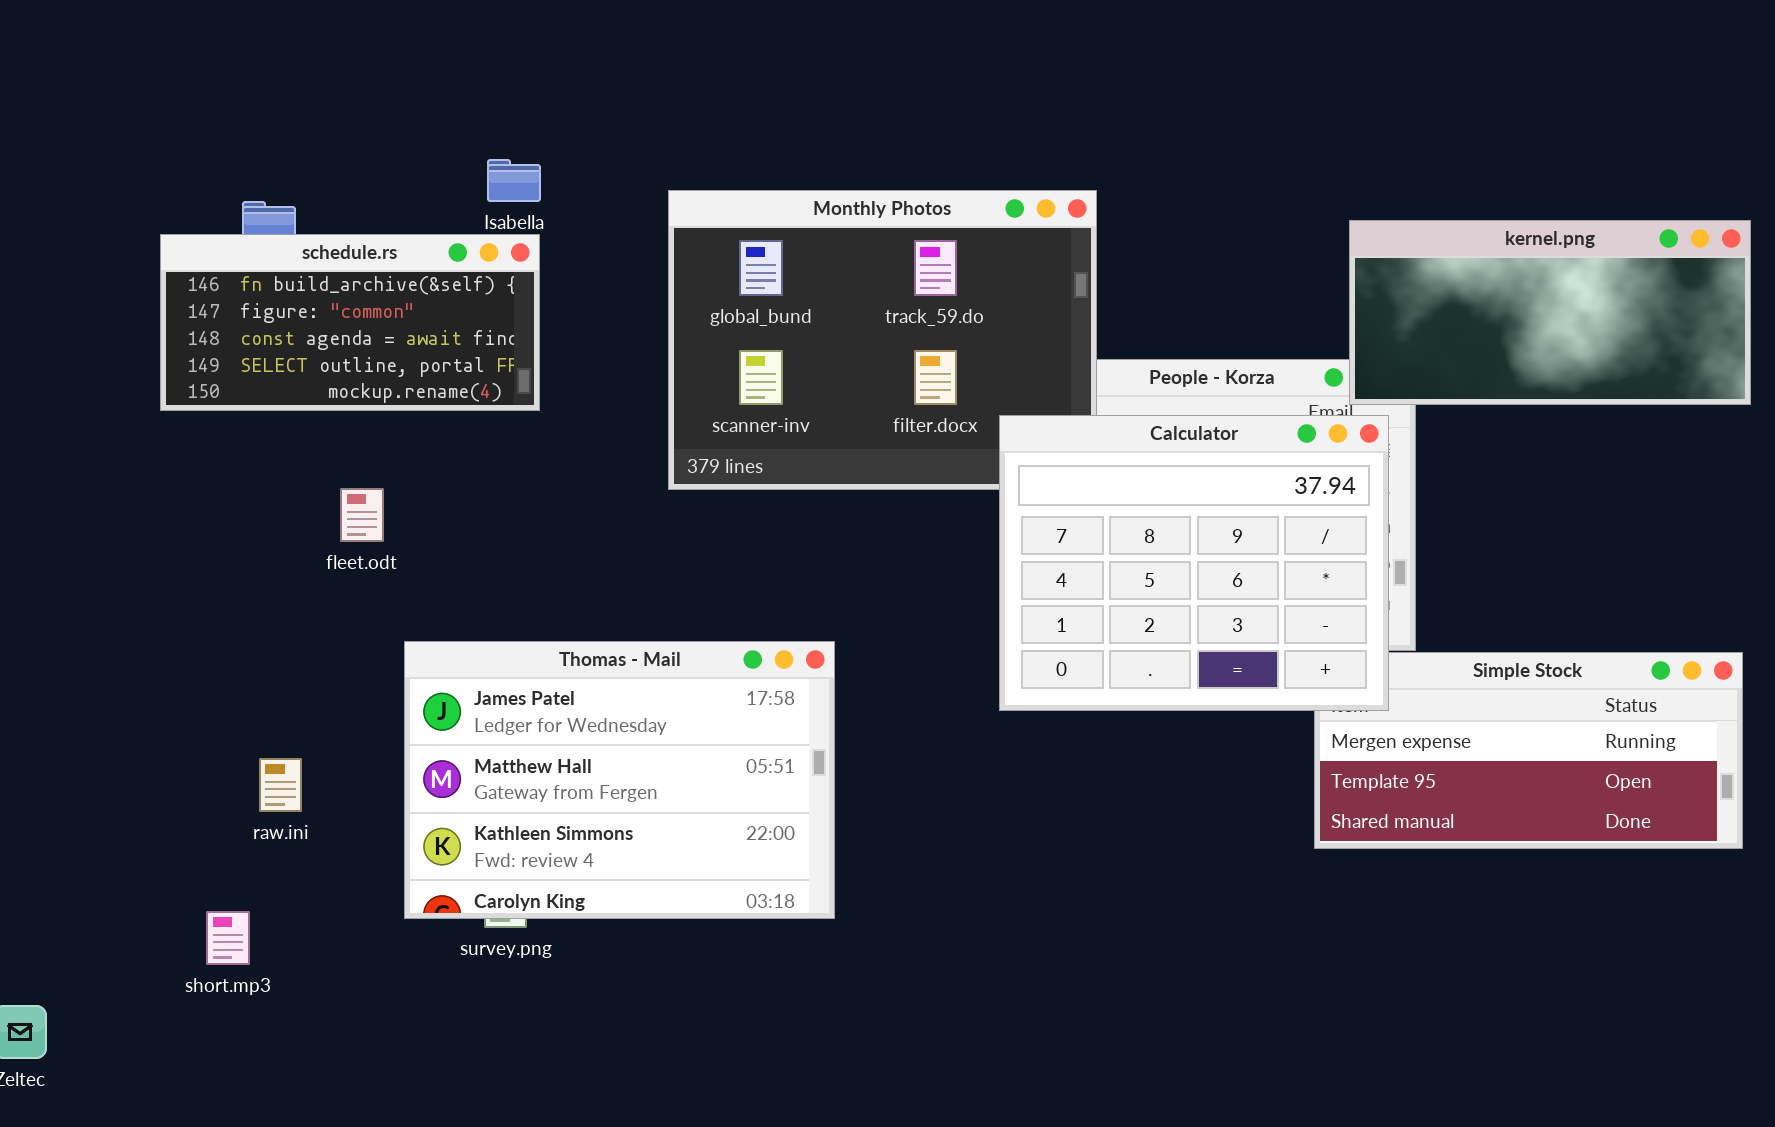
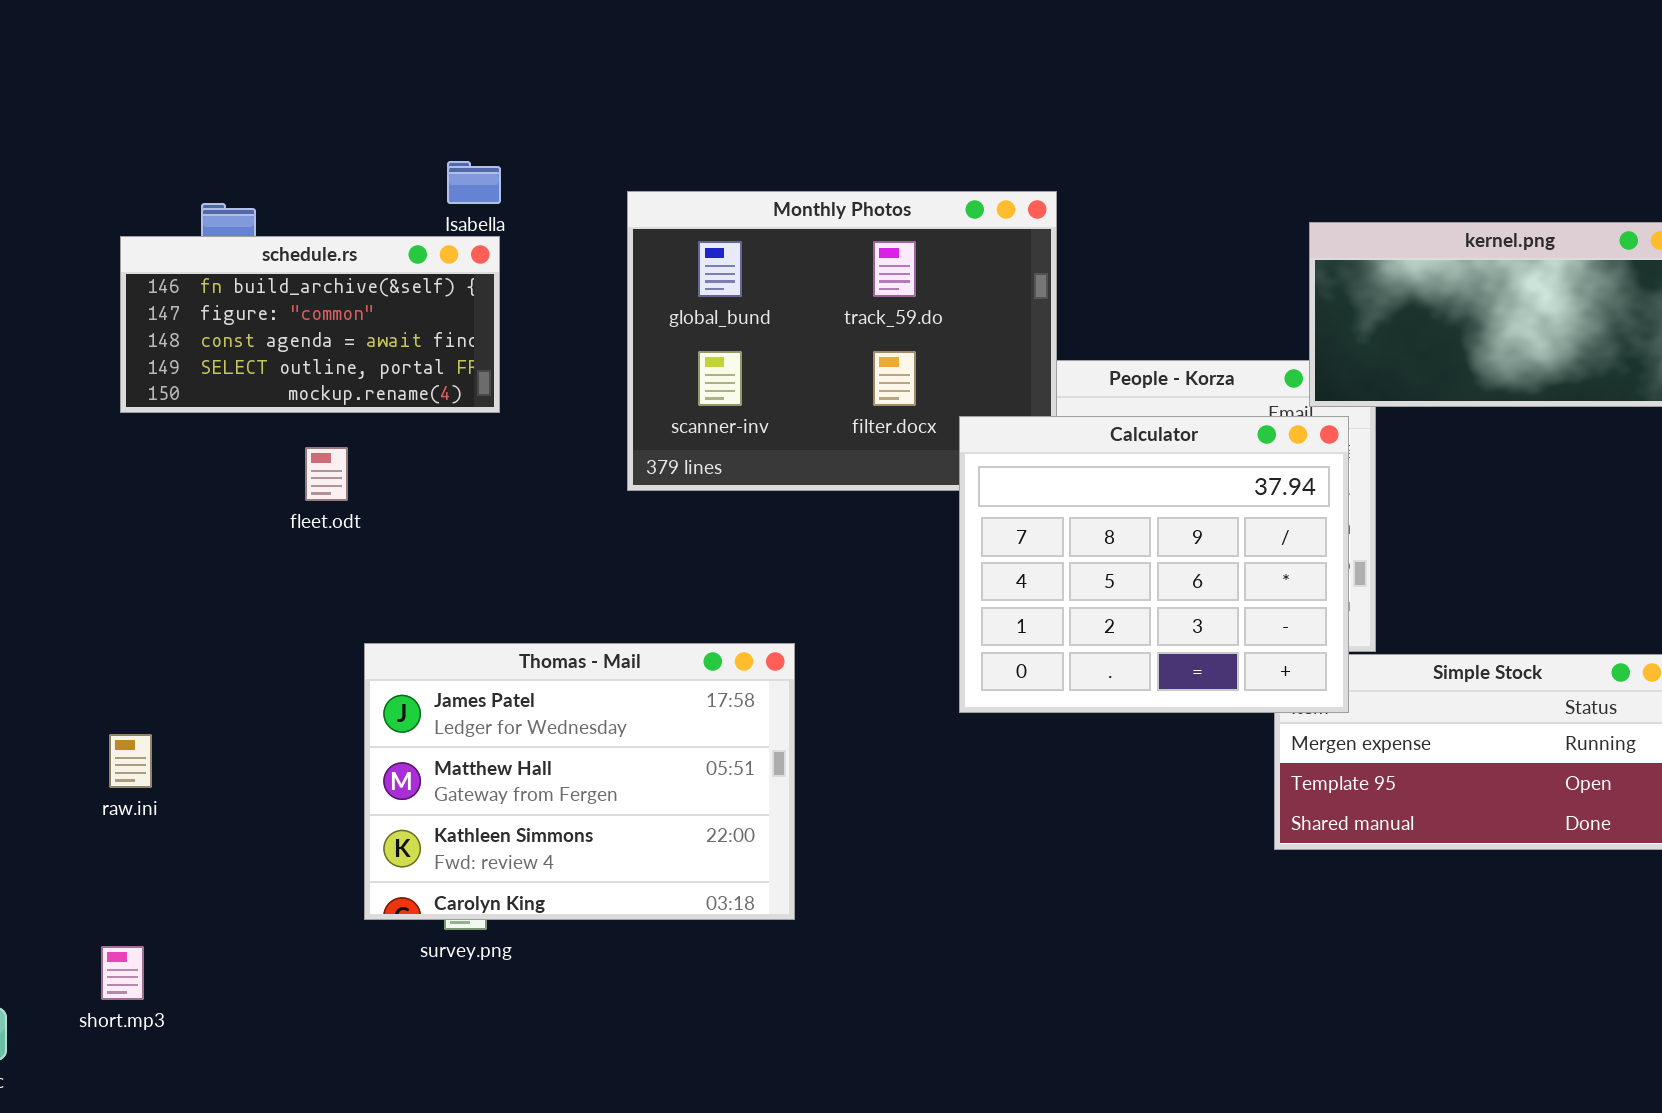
fleet.odt: [340,488,384,542] -> [305,447,348,501], moved
raw.ini: [259,758,302,812] -> [109,734,152,788], moved
short.mp3: [206,911,250,965] -> [101,946,144,1000], moved

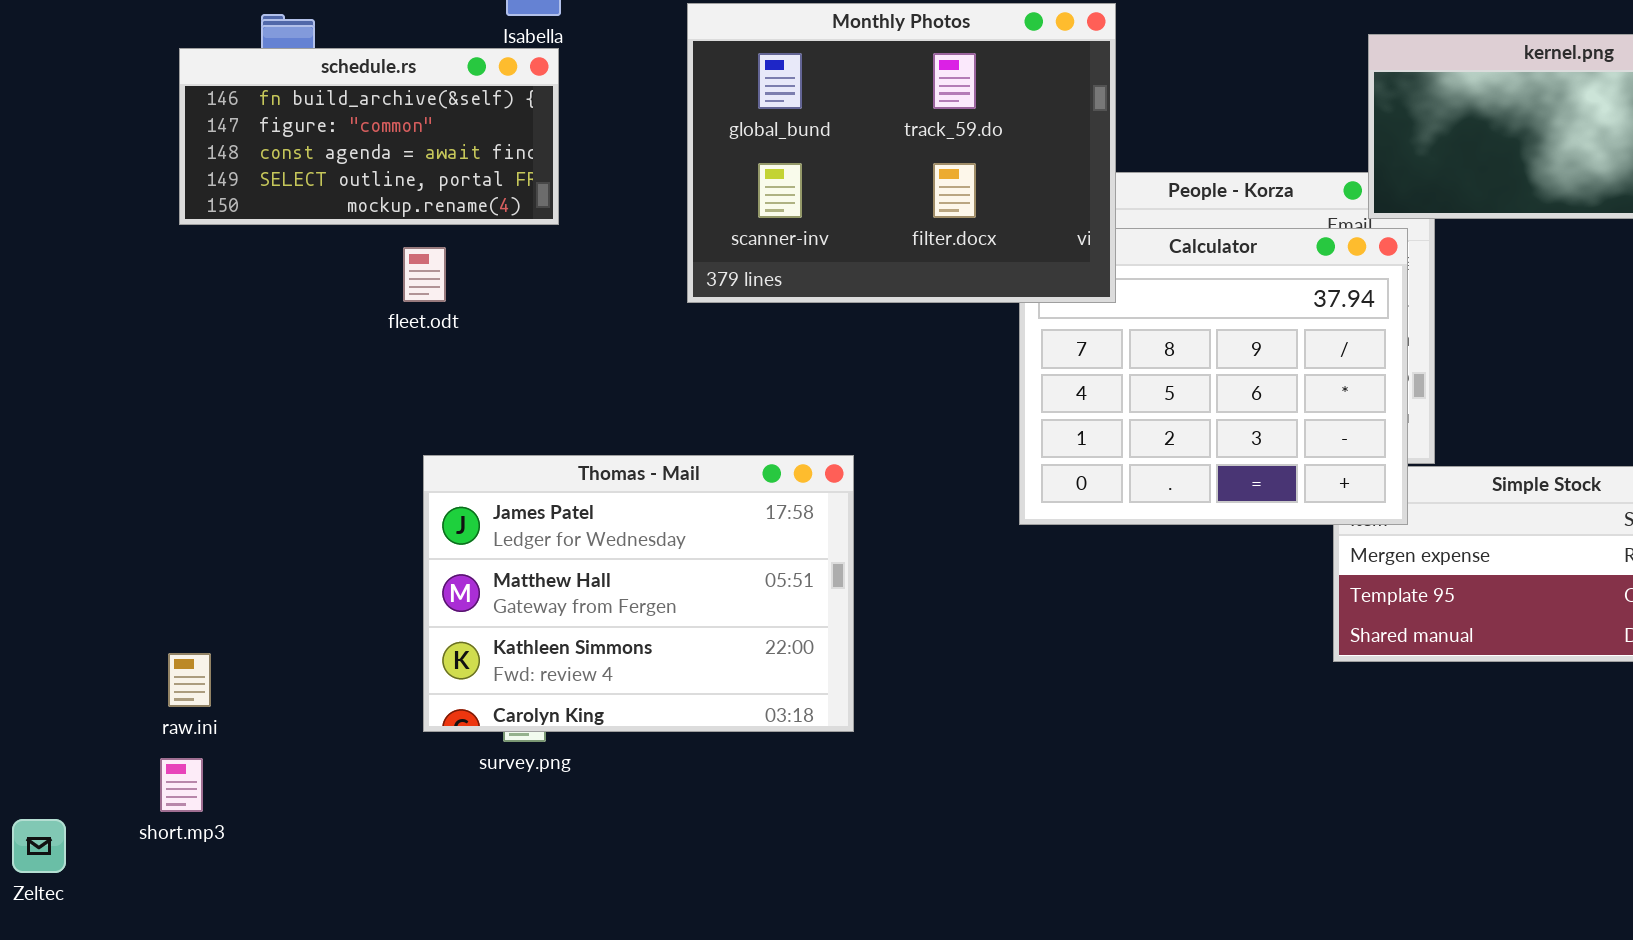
Monthly Photos: [627,191,1057,491] -> [687,3,1116,303], raised
fleet.odt: [305,447,348,501] -> [403,247,446,302], moved
raw.ini: [109,734,152,788] -> [168,653,211,707], moved

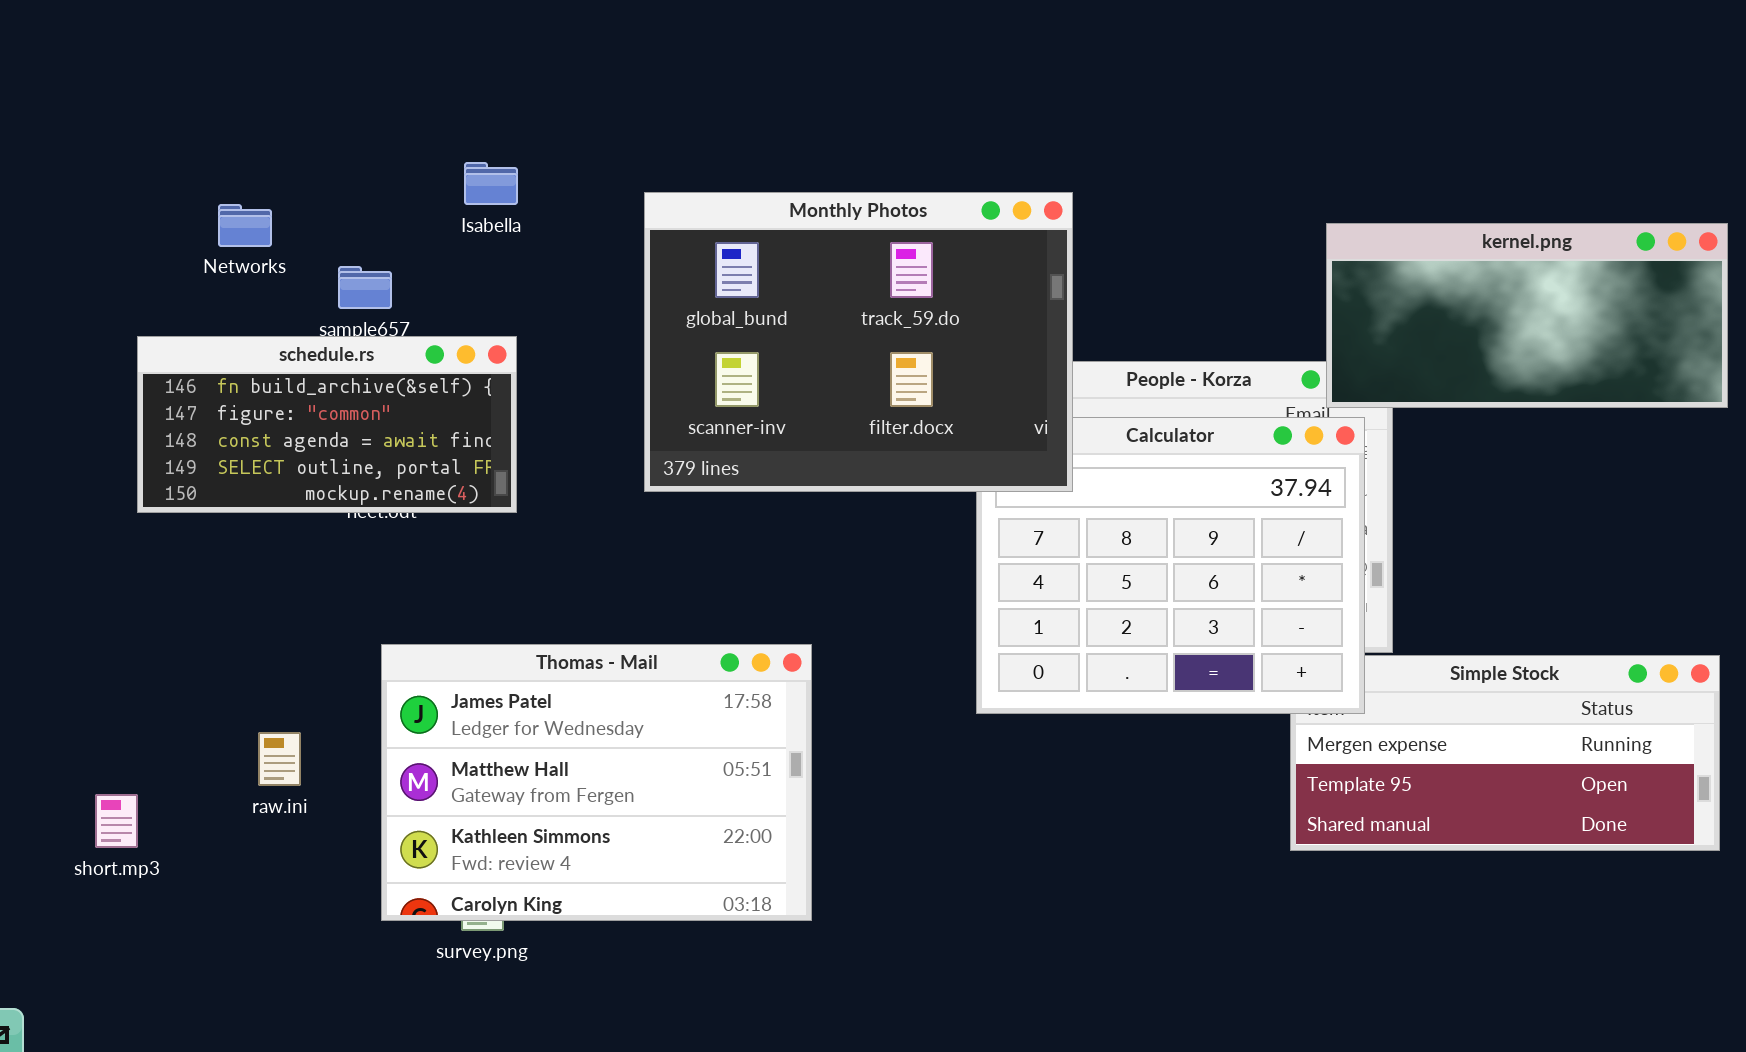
schedule.rs: [179,48,559,225] -> [137,336,517,513], moved
raw.ini: [168,653,211,707] -> [258,732,301,786], moved
short.mp3: [160,758,203,812] -> [95,794,138,848], moved

